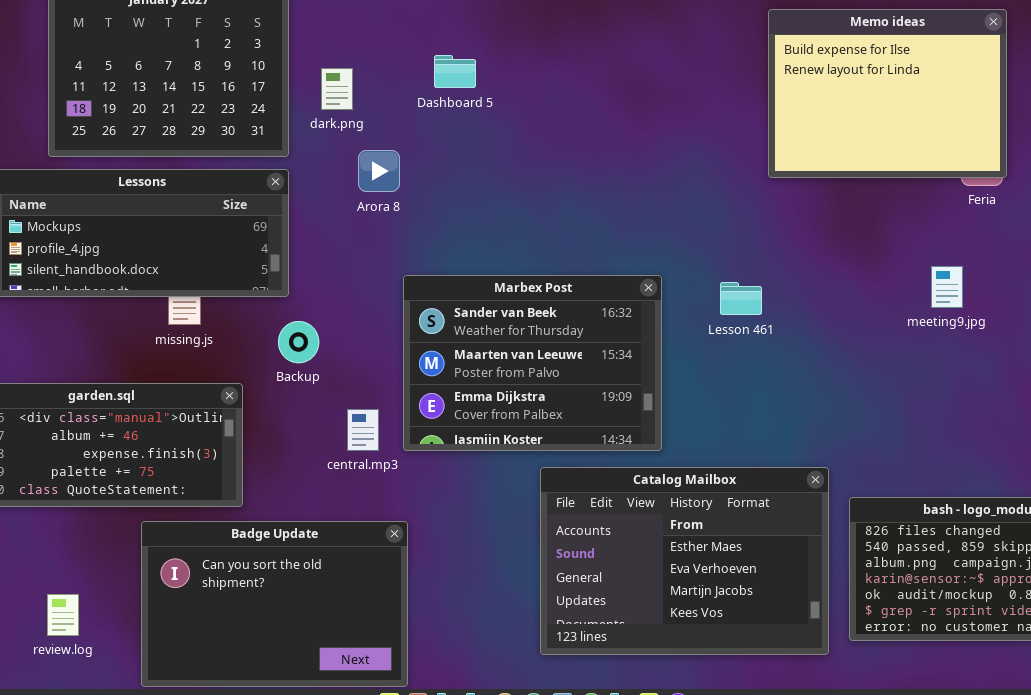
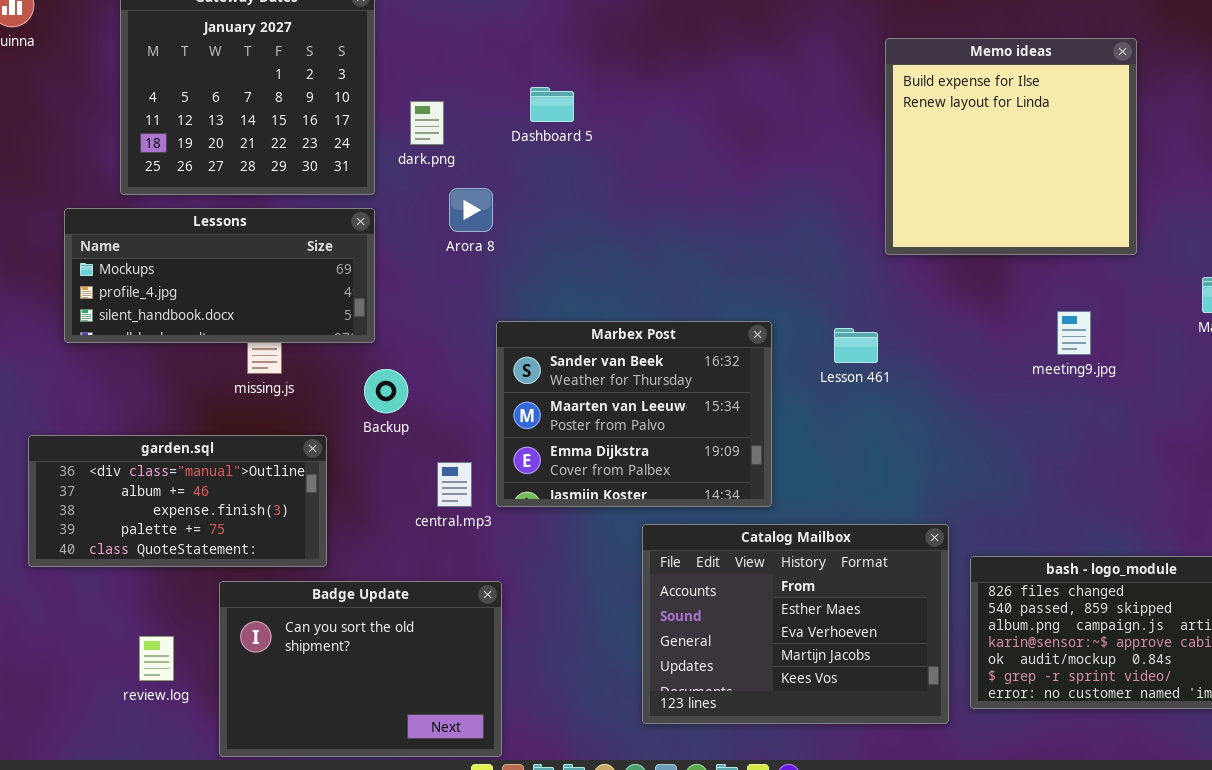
Memo ideas: [768,9,1007,178] -> [885,38,1137,255], resized
review.log: [47,594,79,636] -> [139,636,174,681], moved

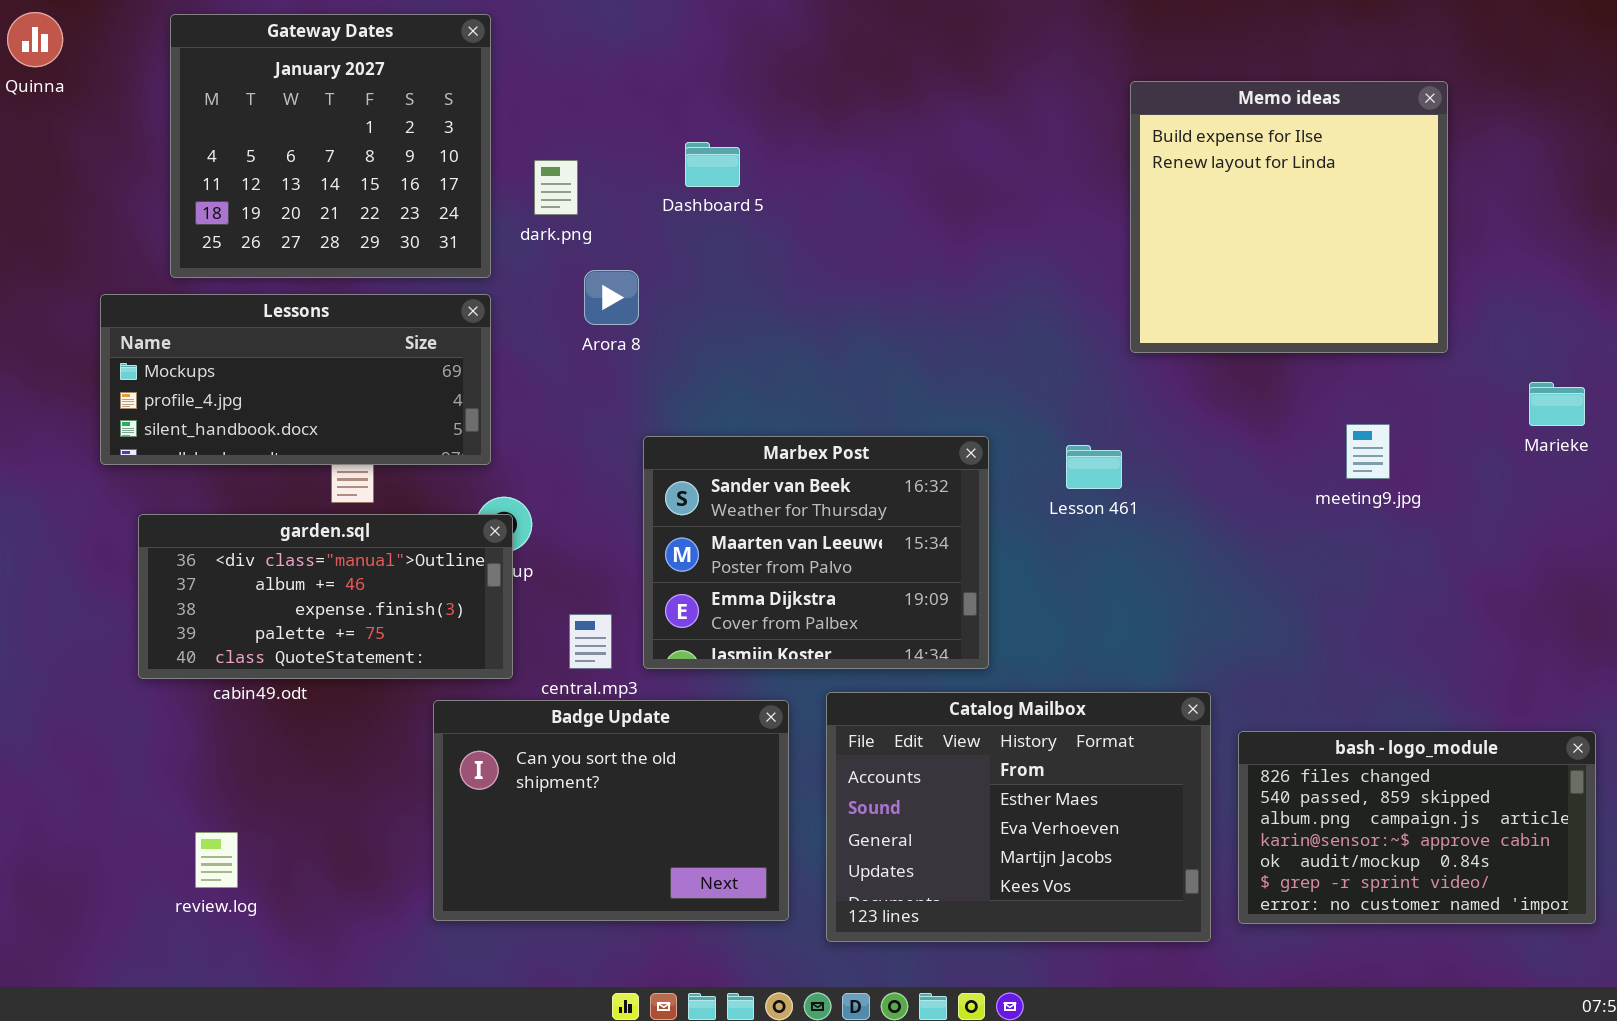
garden.sql: [28,435,327,567] -> [138,514,513,679], moved
Badge Update: [219,581,502,757] -> [433,700,789,921], moved

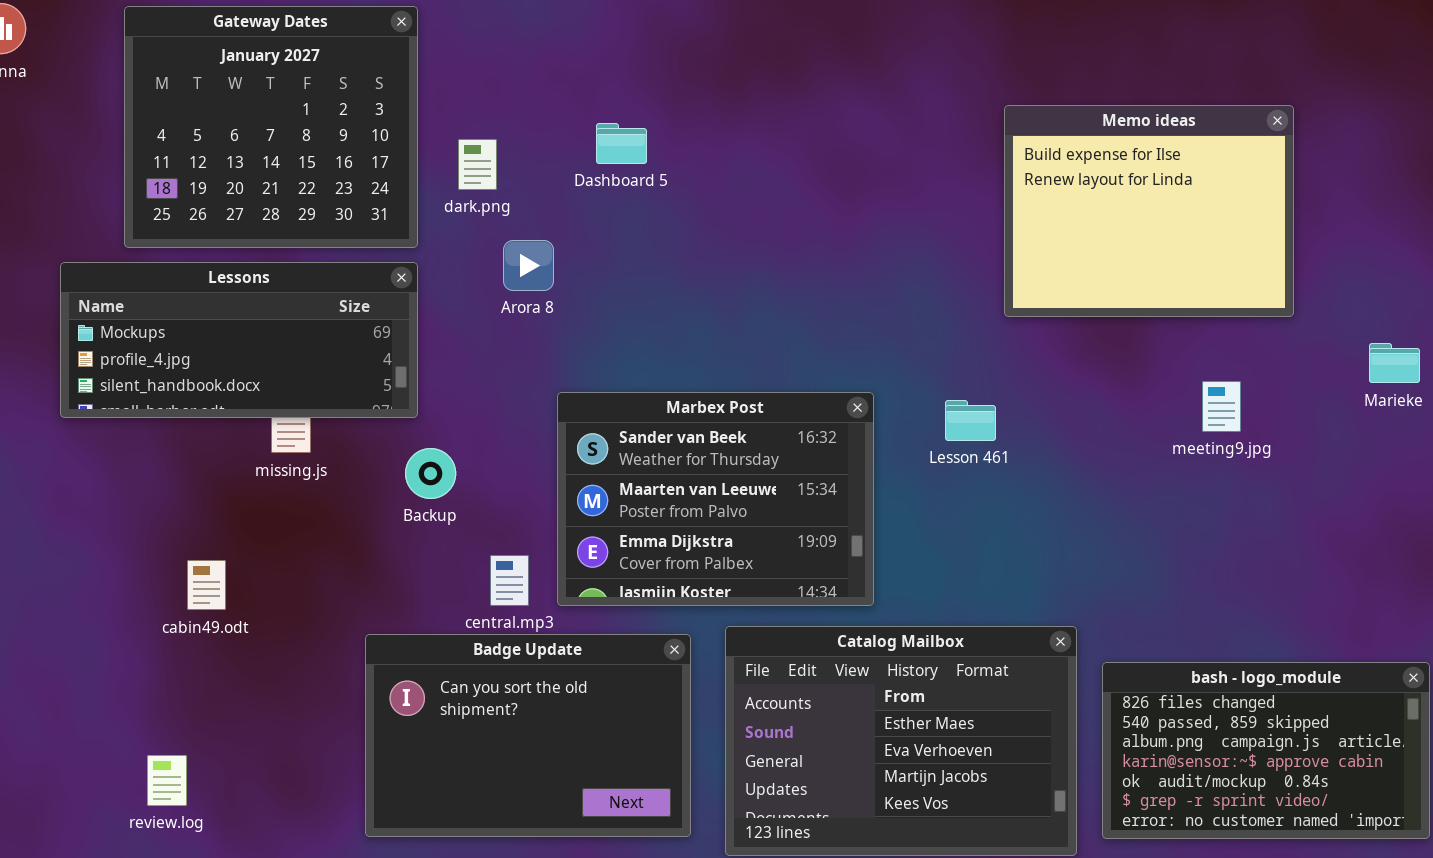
Memo ideas: [1130,81,1448,353] -> [1004,105,1294,317], resized
garden.sql: [138,514,513,679] -> none, closed

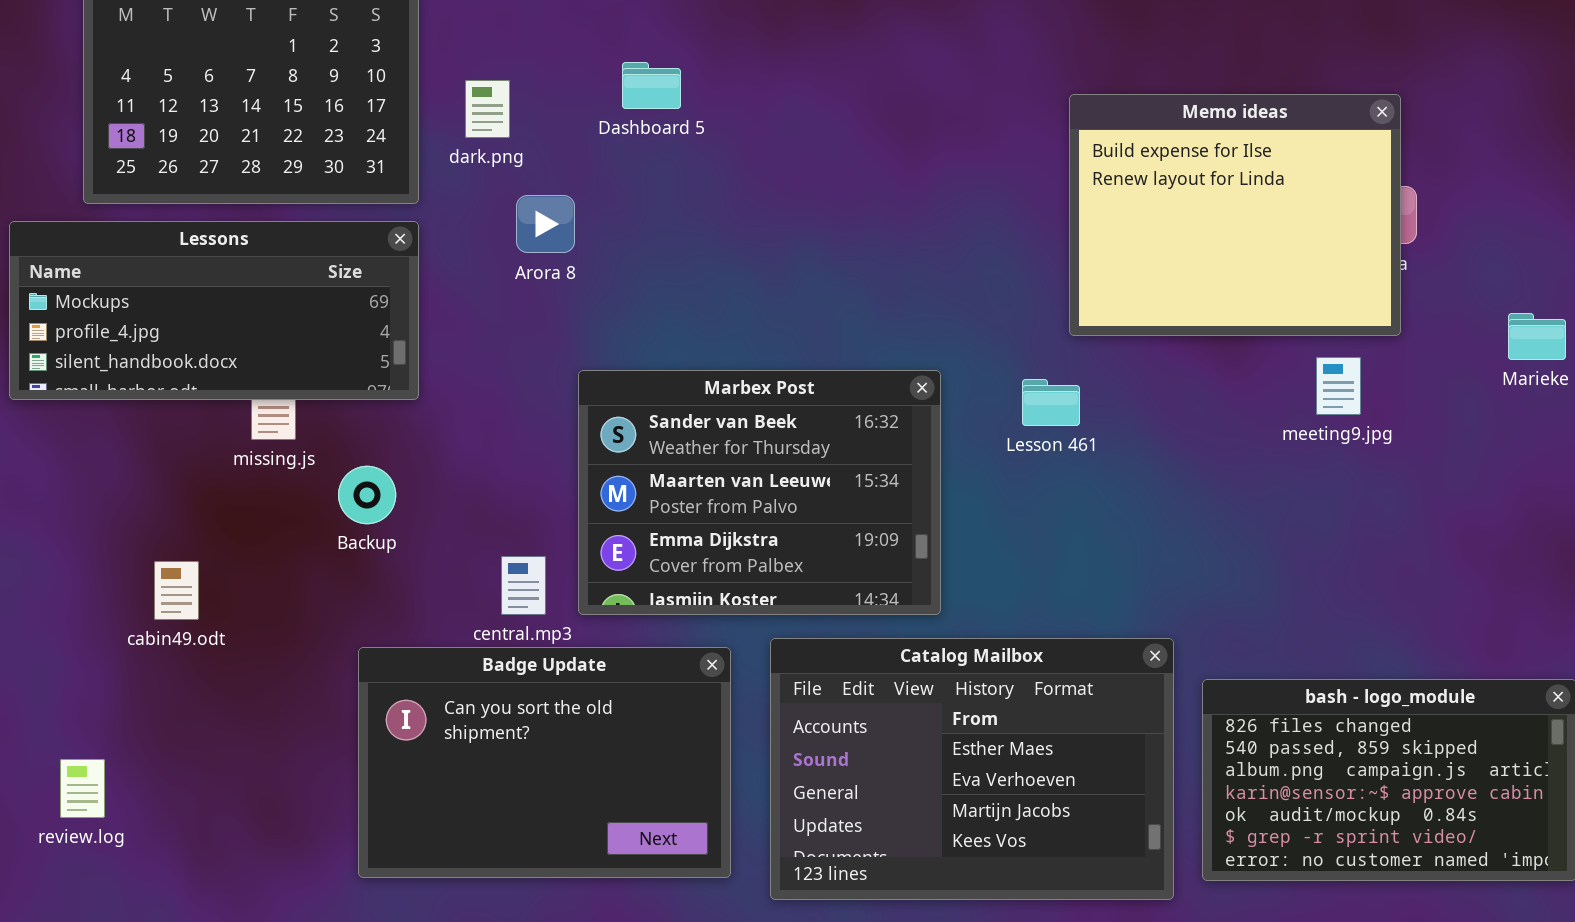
Memo ideas: [1004,105,1294,317] -> [1069,94,1401,336], moved
Backup: [405,448,456,499] -> [338,466,396,524], moved
review.log: [147,755,187,806] -> [60,759,105,818], moved

